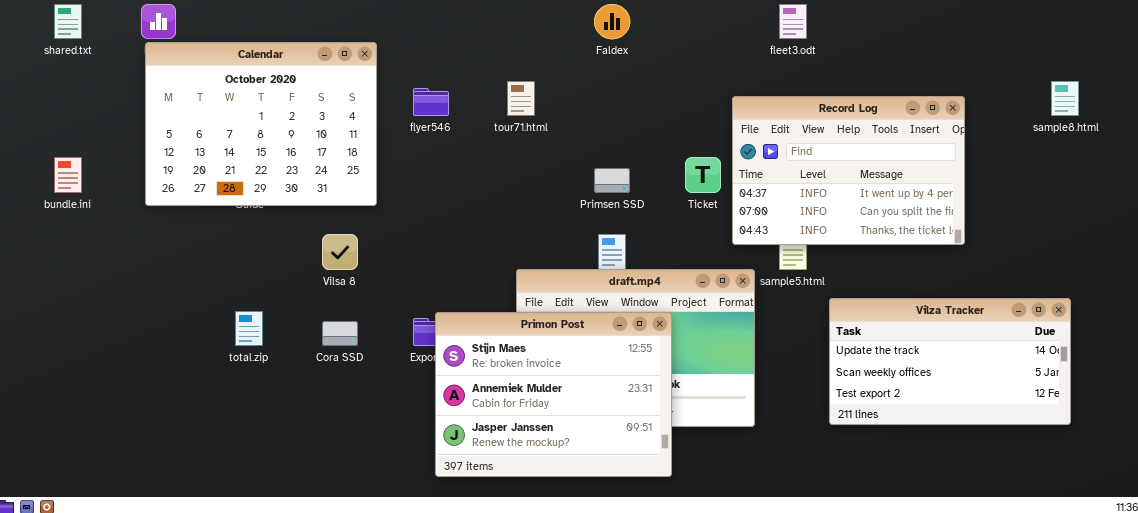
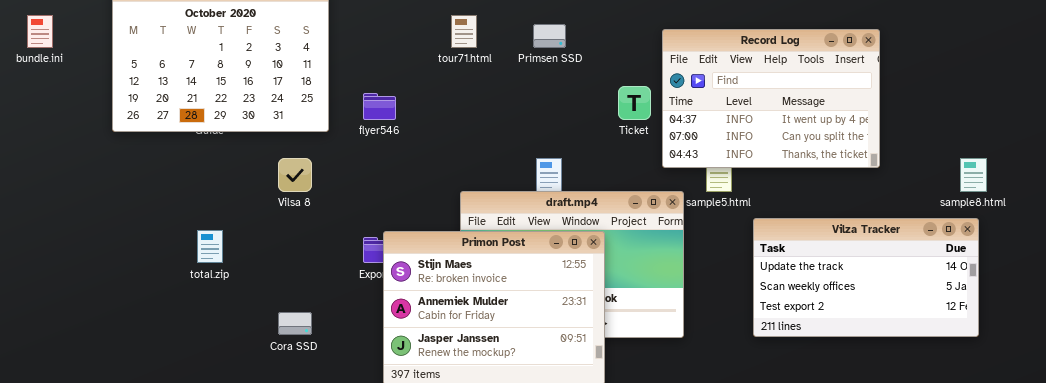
sample8.html: [1051,81,1079,116] -> [960,158,987,192], moved
flyer546: [413,88,449,116] -> [363,93,396,120], moved
bundle.ini: [54,157,82,193] -> [27,15,53,48], moved
Primsen SSD: [594,168,630,193] -> [533,24,566,48], moved
Cora SSD: [322,321,358,346] -> [278,312,312,335], moved

